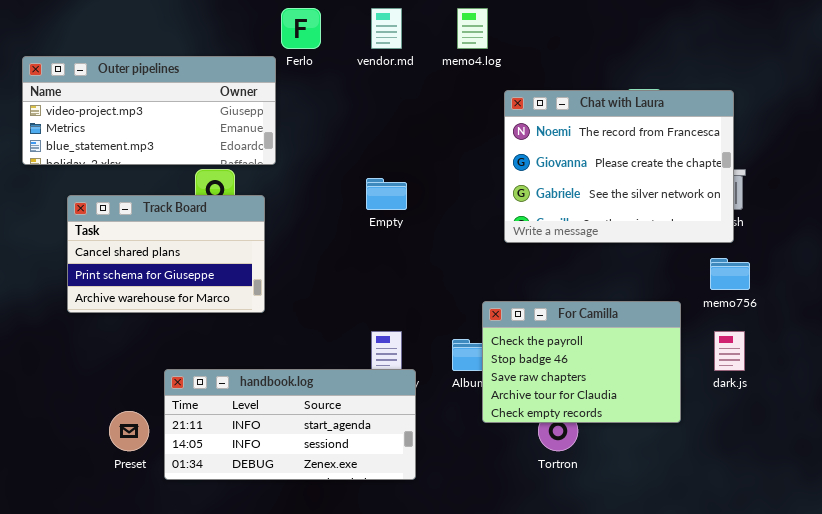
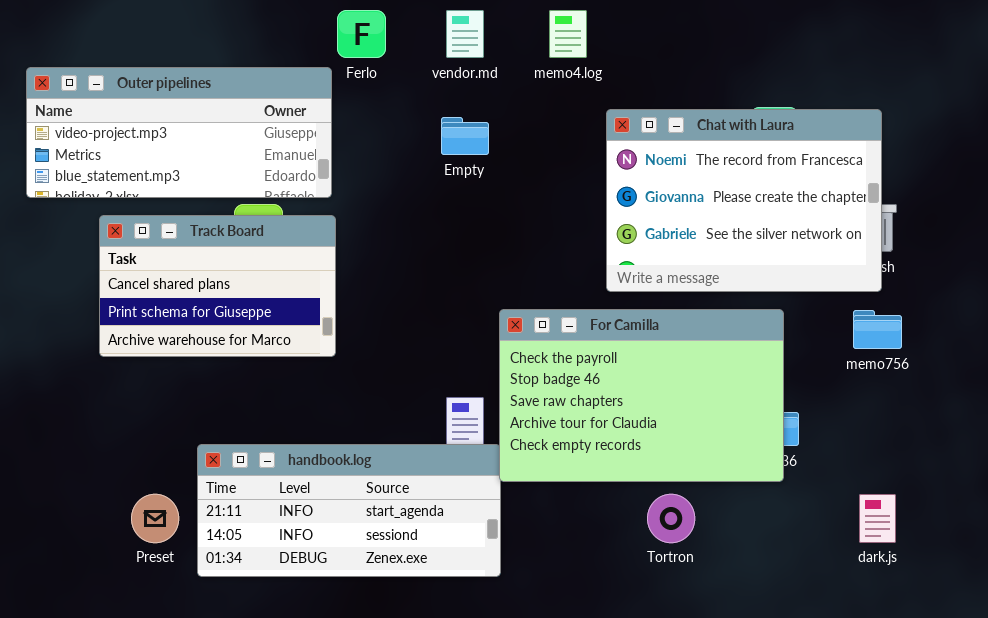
Empty: [366,178,407,210] -> [441,117,489,155], moved
Track Board: [67,195,265,313] -> [99,215,336,357], moved
For Camilla: [482,301,681,423] -> [499,309,784,482], moved, resized
dark.js: [714,331,745,371] -> [859,494,896,543], moved

